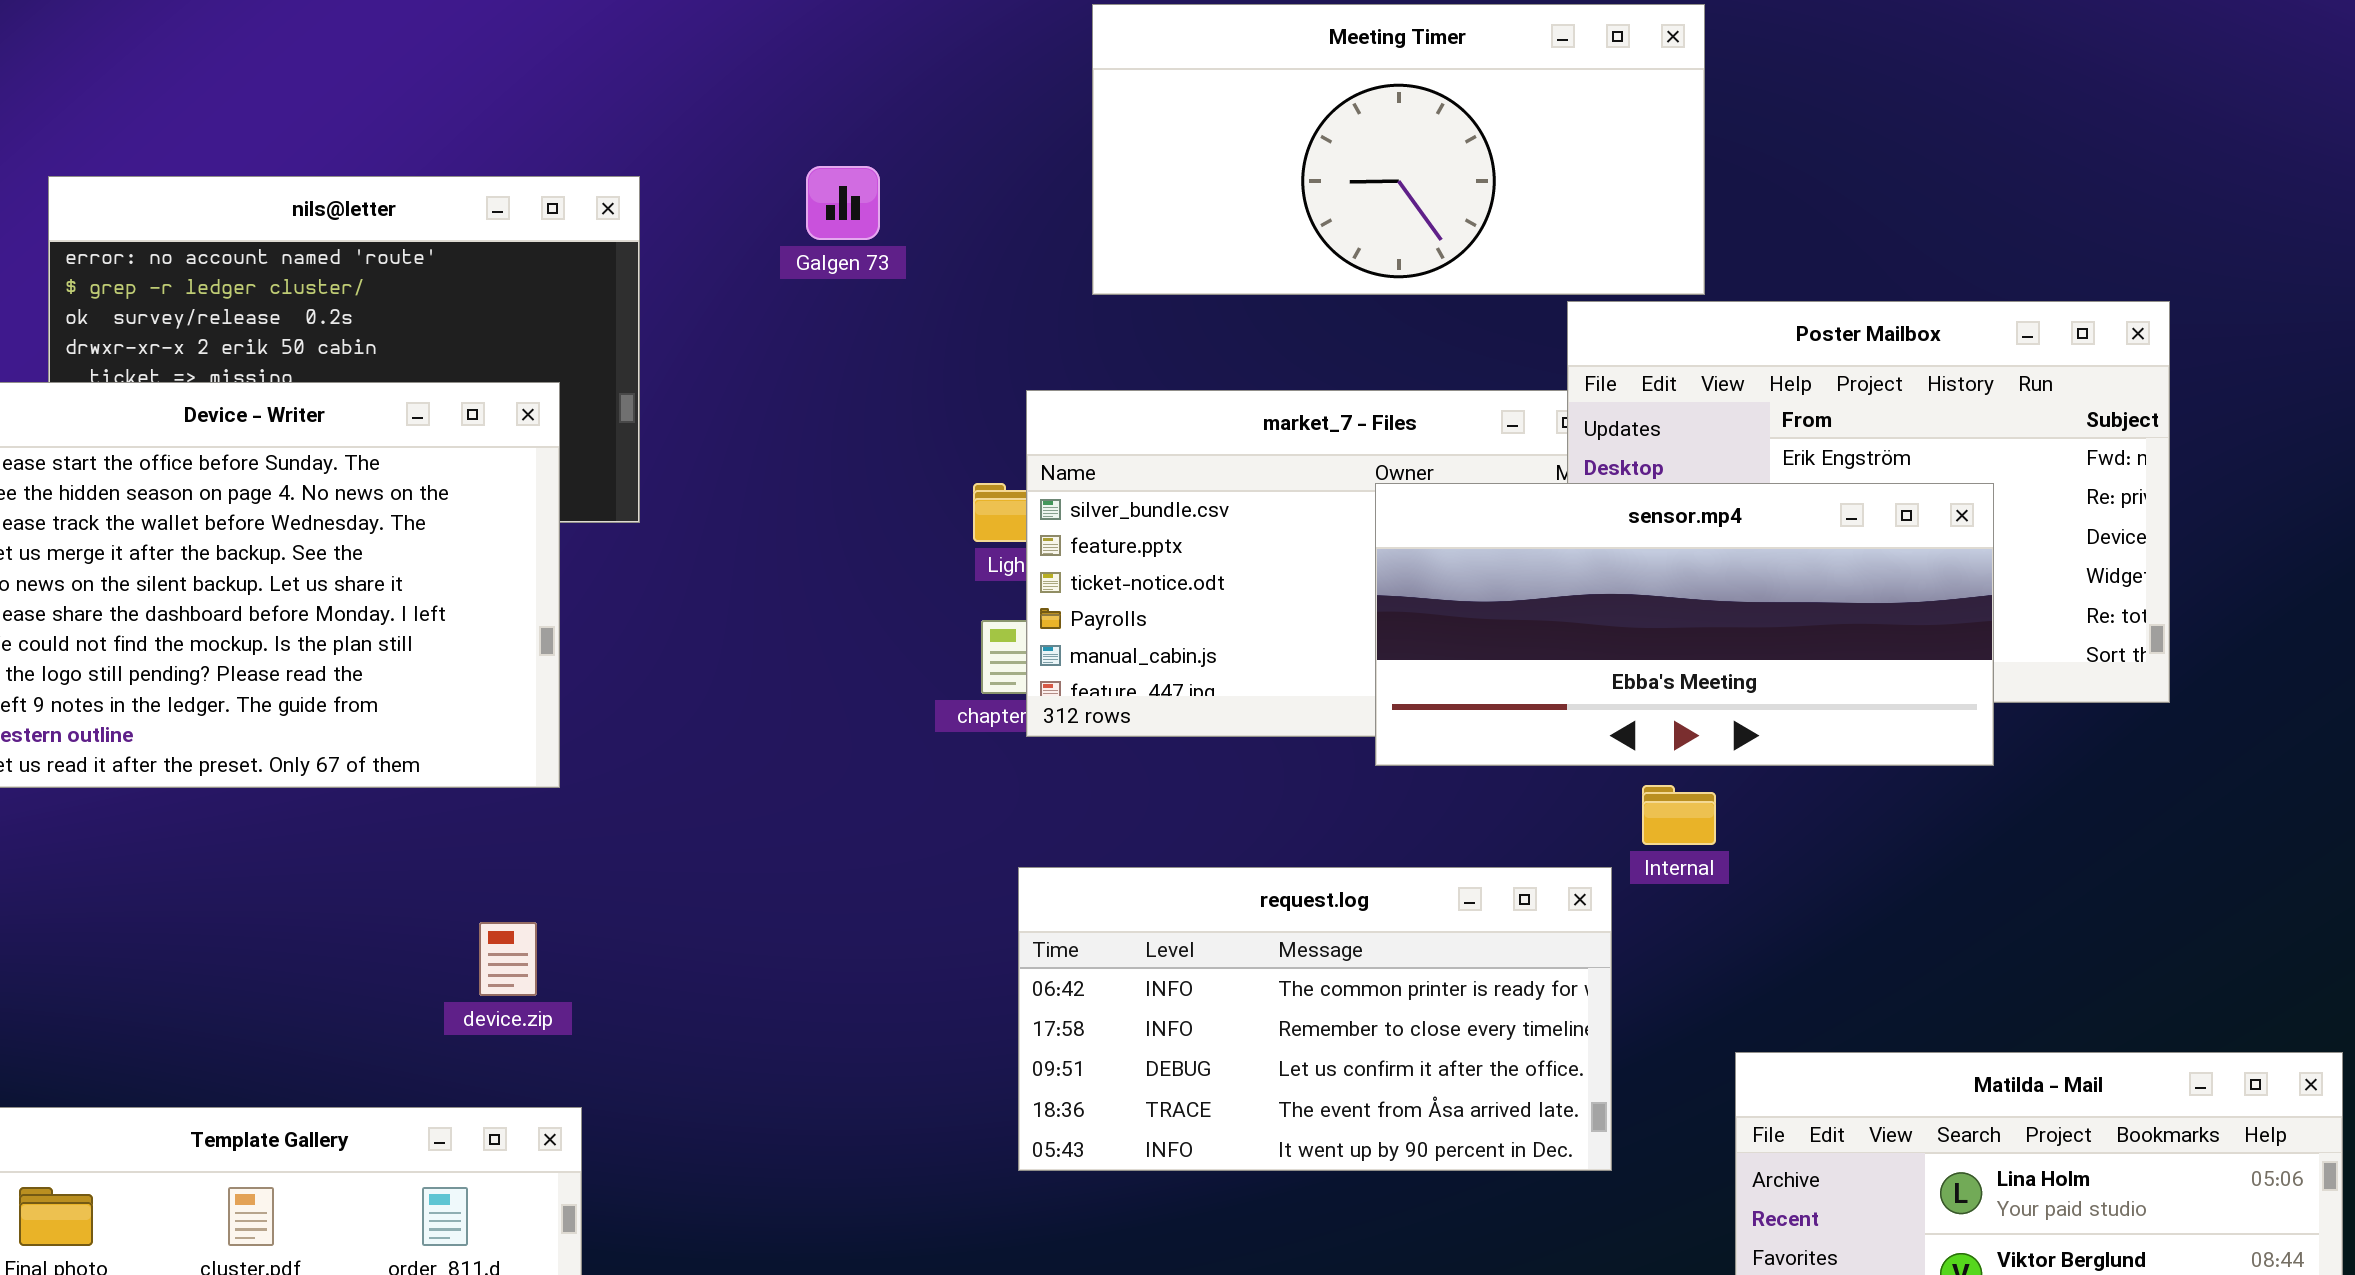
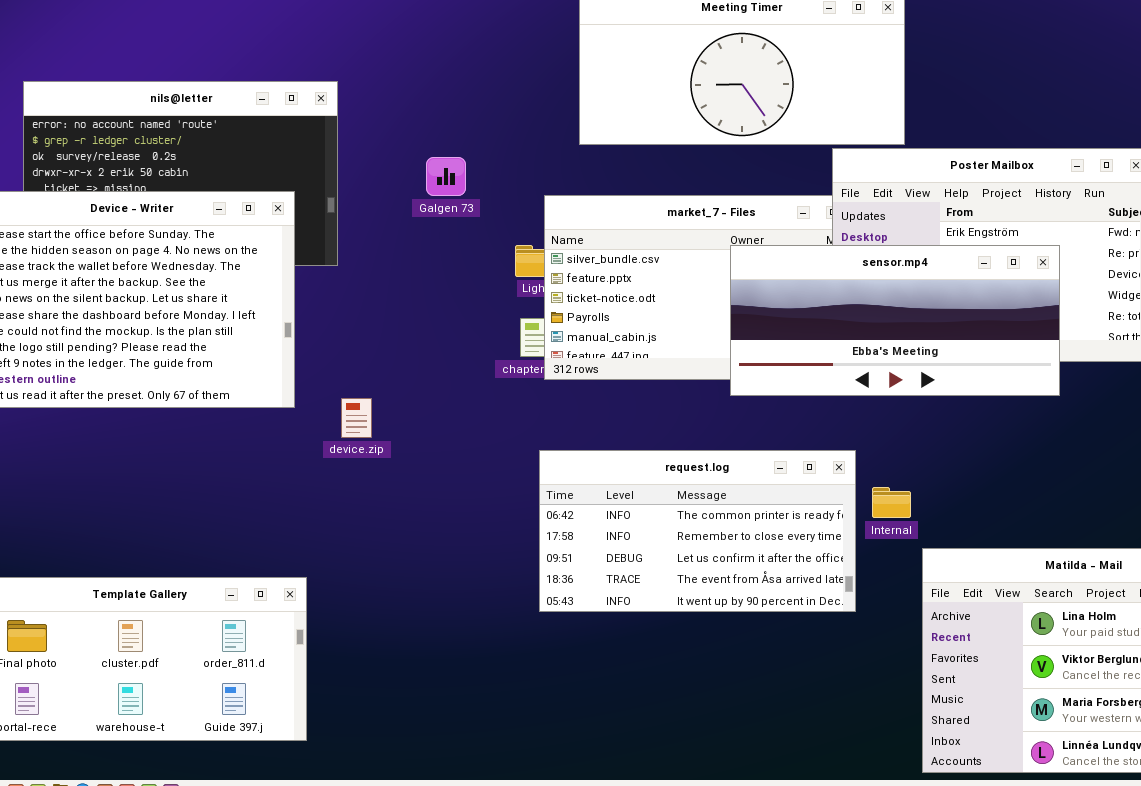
Galgen 73: [806,166,880,240] -> [426,157,466,196], moved
Internal: [1642,785,1716,845] -> [872,487,911,518], moved
device.zip: [479,922,537,996] -> [341,398,372,438], moved

